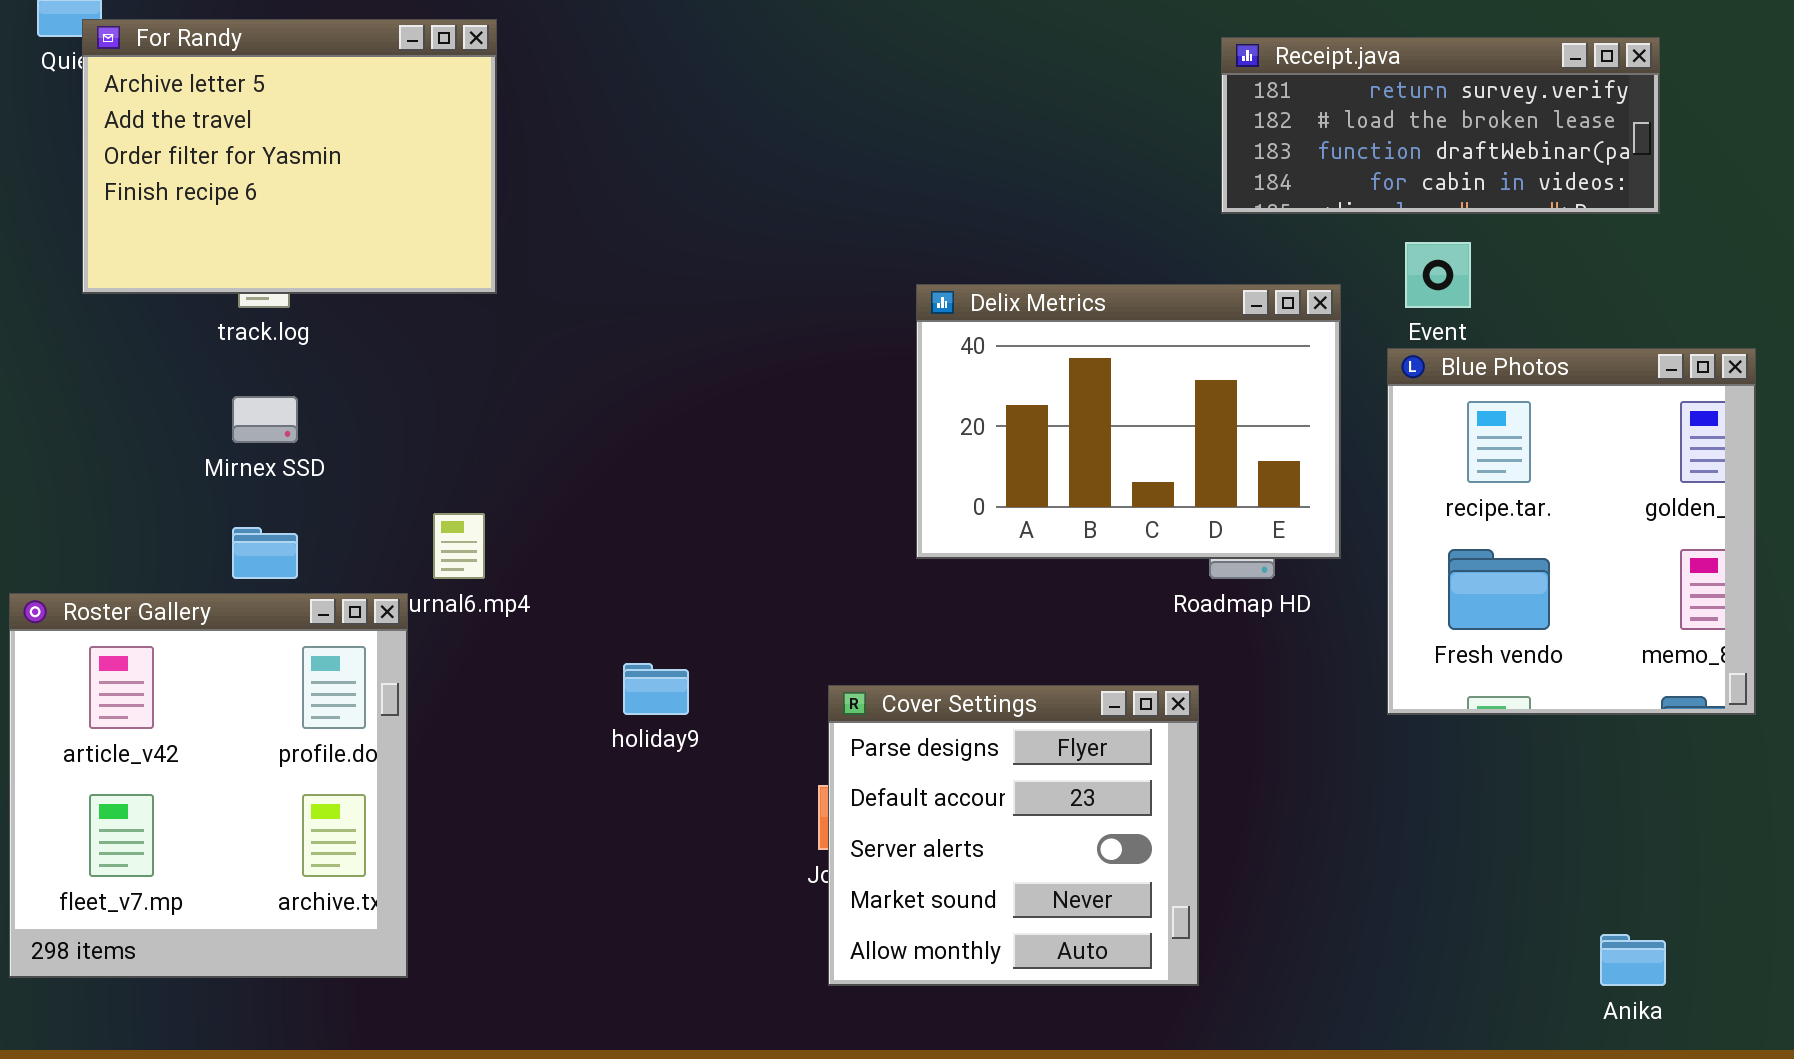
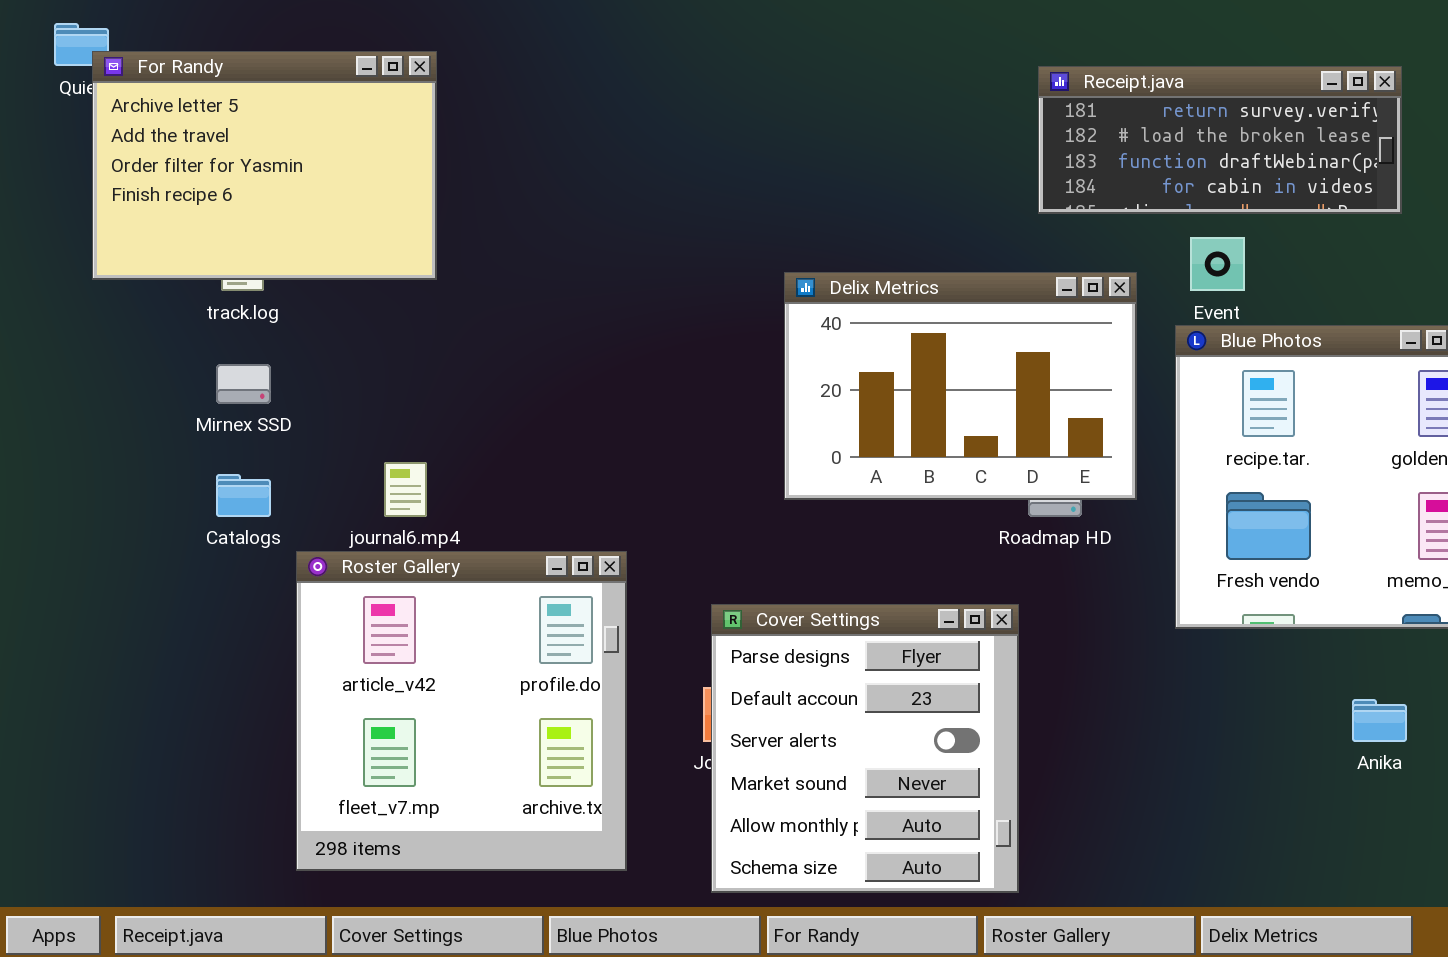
Roster Gallery: [9,593,408,978] -> [296,551,627,871], moved
Cover Settings: [828,685,1199,986] -> [711,604,1019,893], resized
Anika: [1600,934,1666,986] -> [1352,699,1407,742], moved

